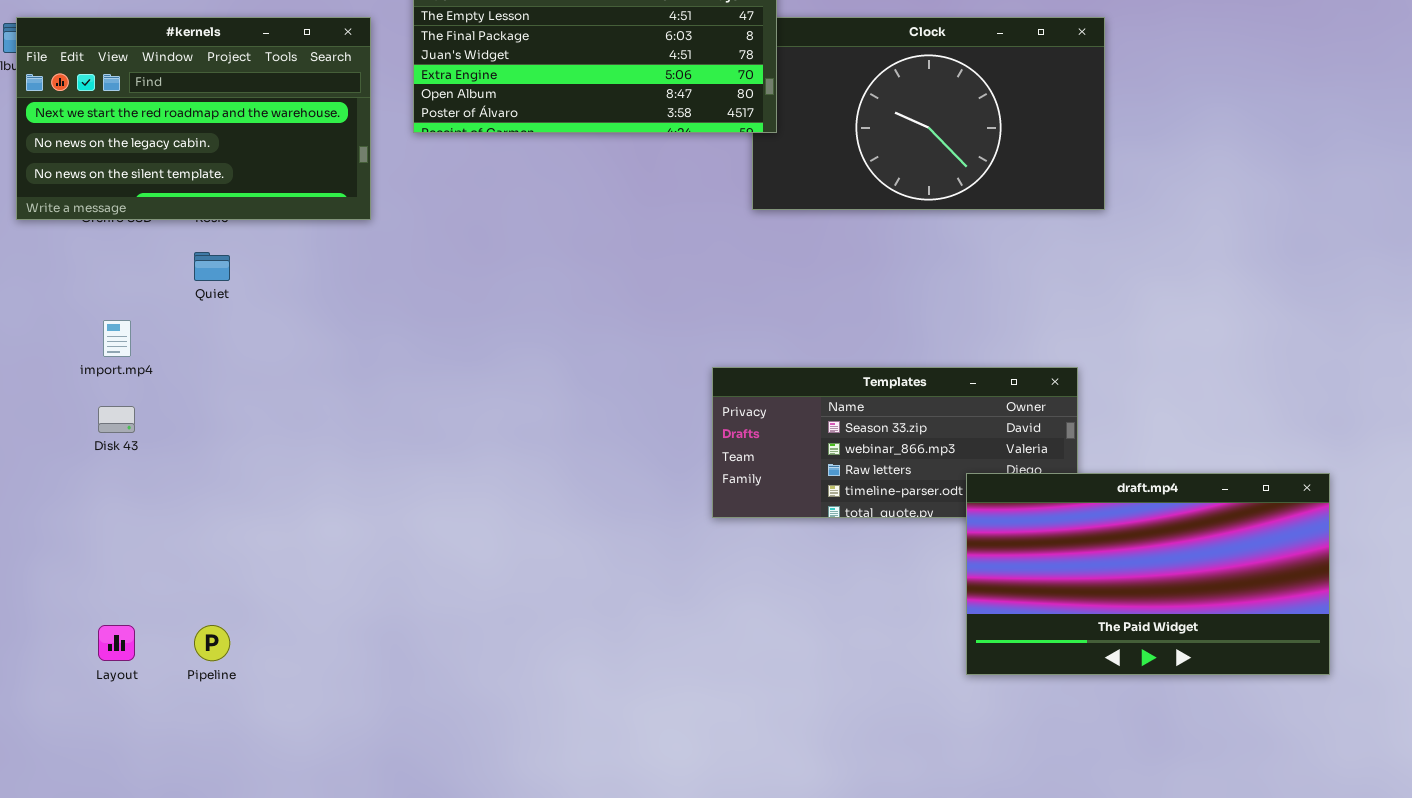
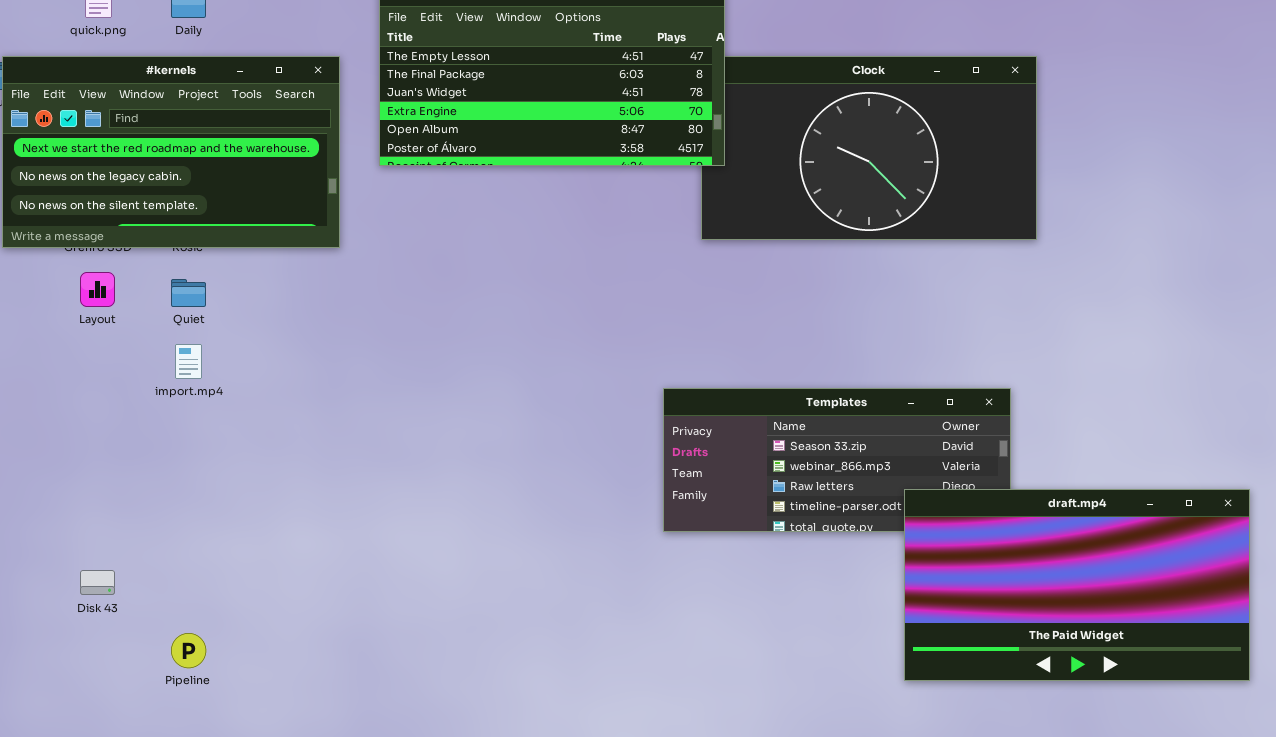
import.mp4: [103,320,131,357] -> [175,344,202,379], moved
Disk 43: [98,406,135,433] -> [80,570,115,595], moved
Layout: [98,625,135,661] -> [80,272,115,307], moved

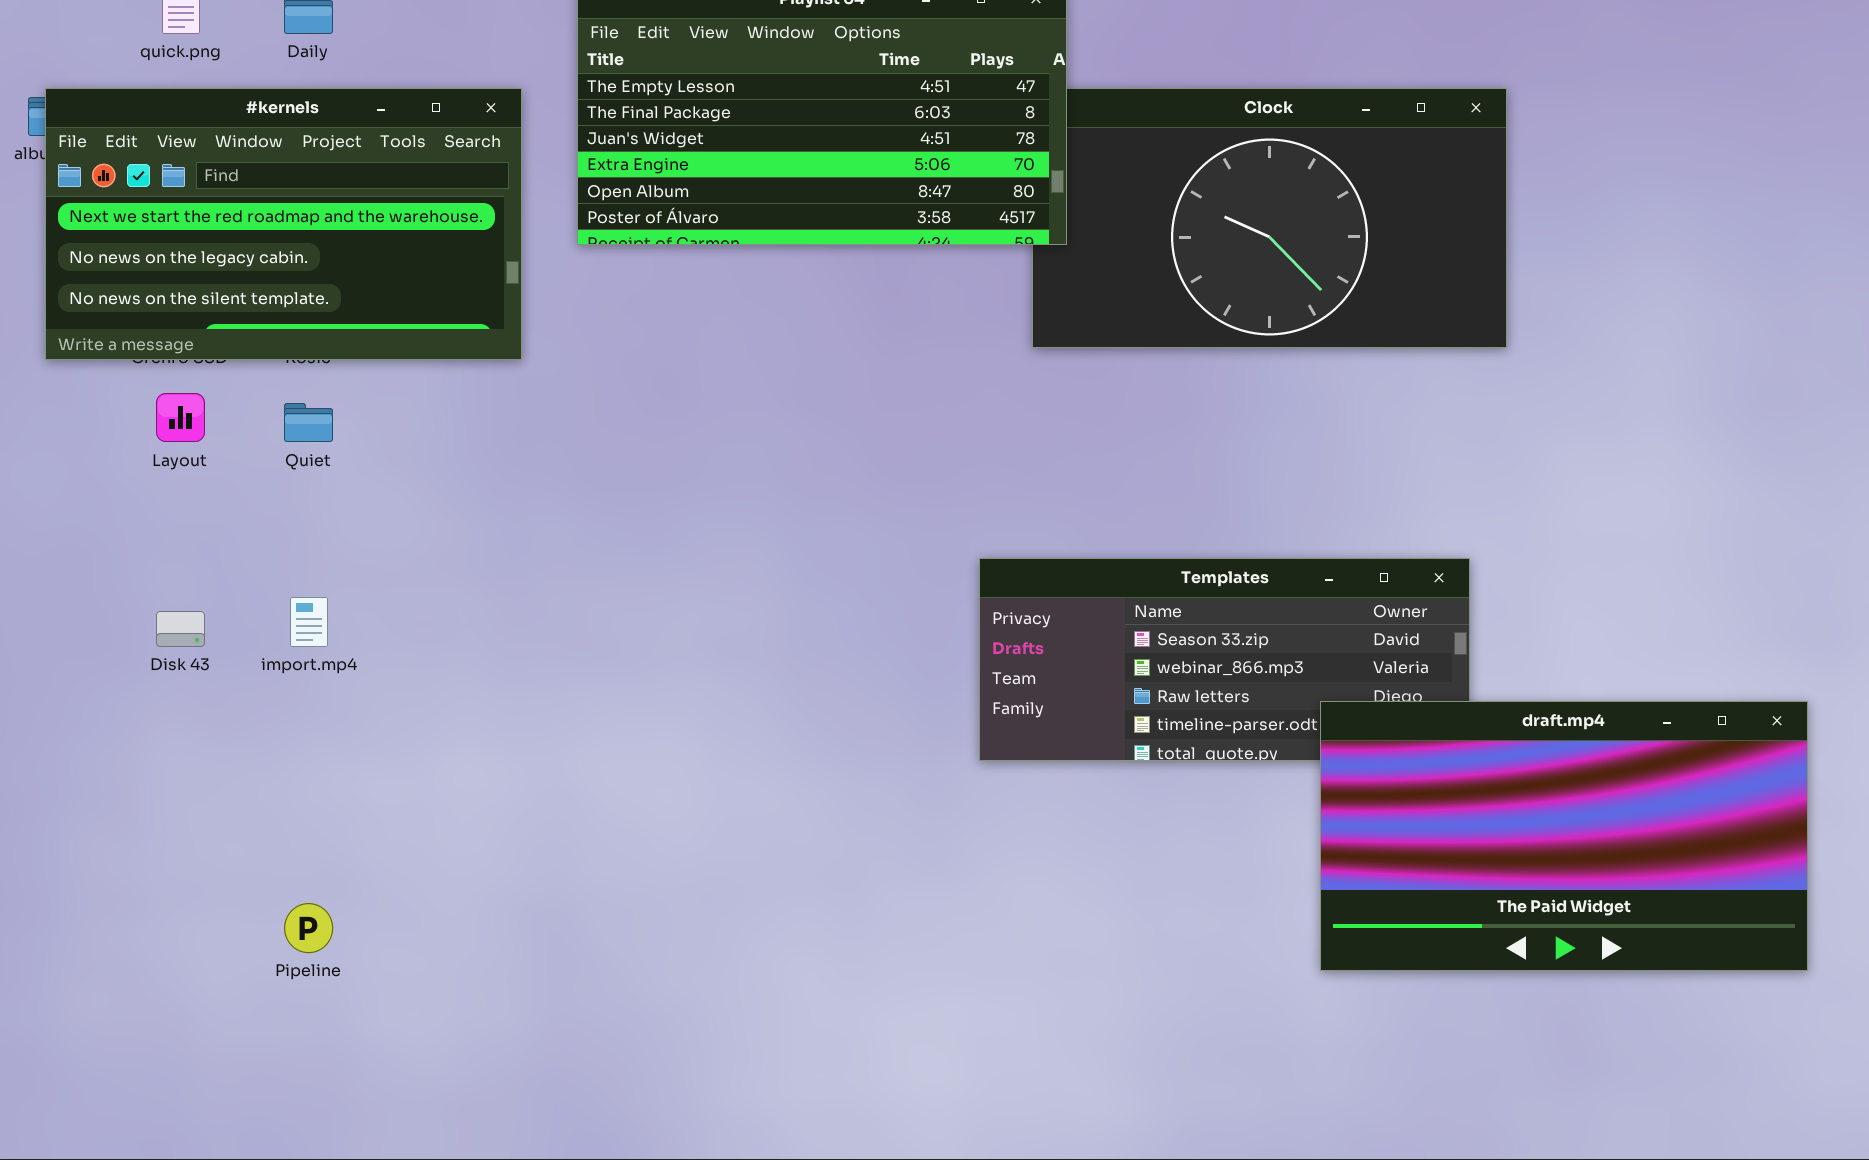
import.mp4: [175,344,202,379] -> [290,597,328,647], moved
Disk 43: [80,570,115,595] -> [156,611,205,647], moved

